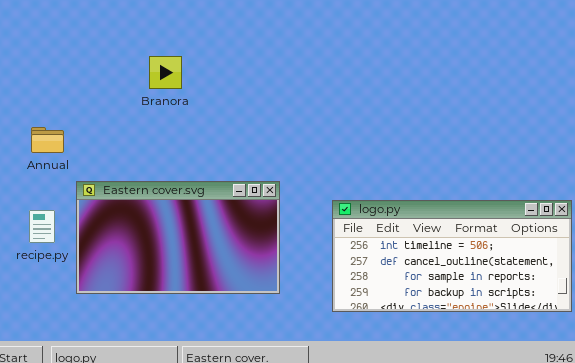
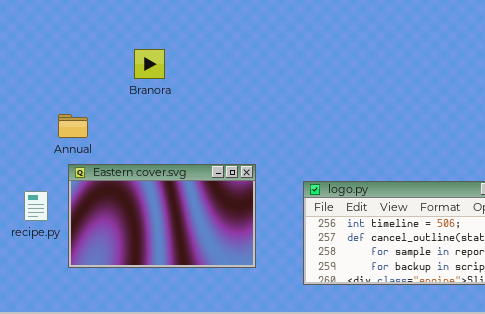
Annual: [31,127,64,153] -> [58,114,88,138], moved

